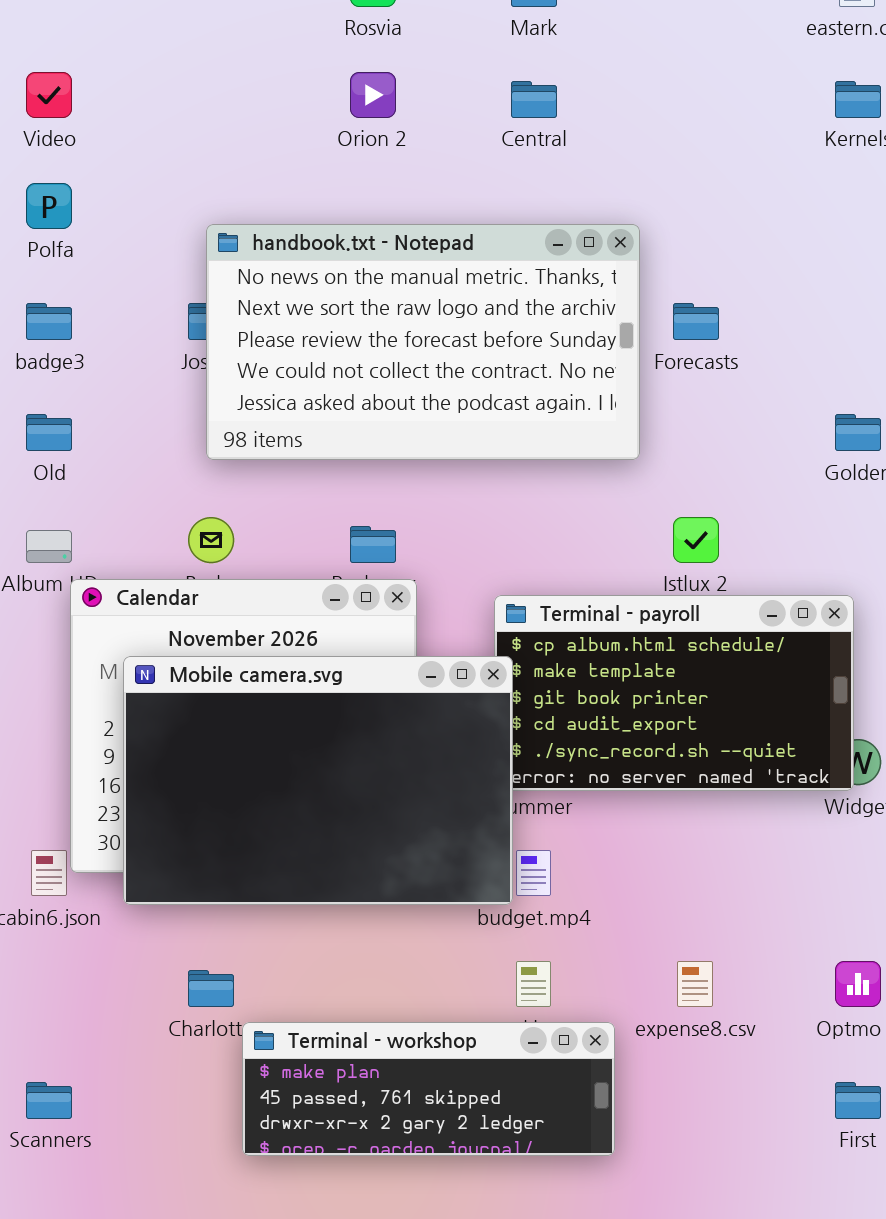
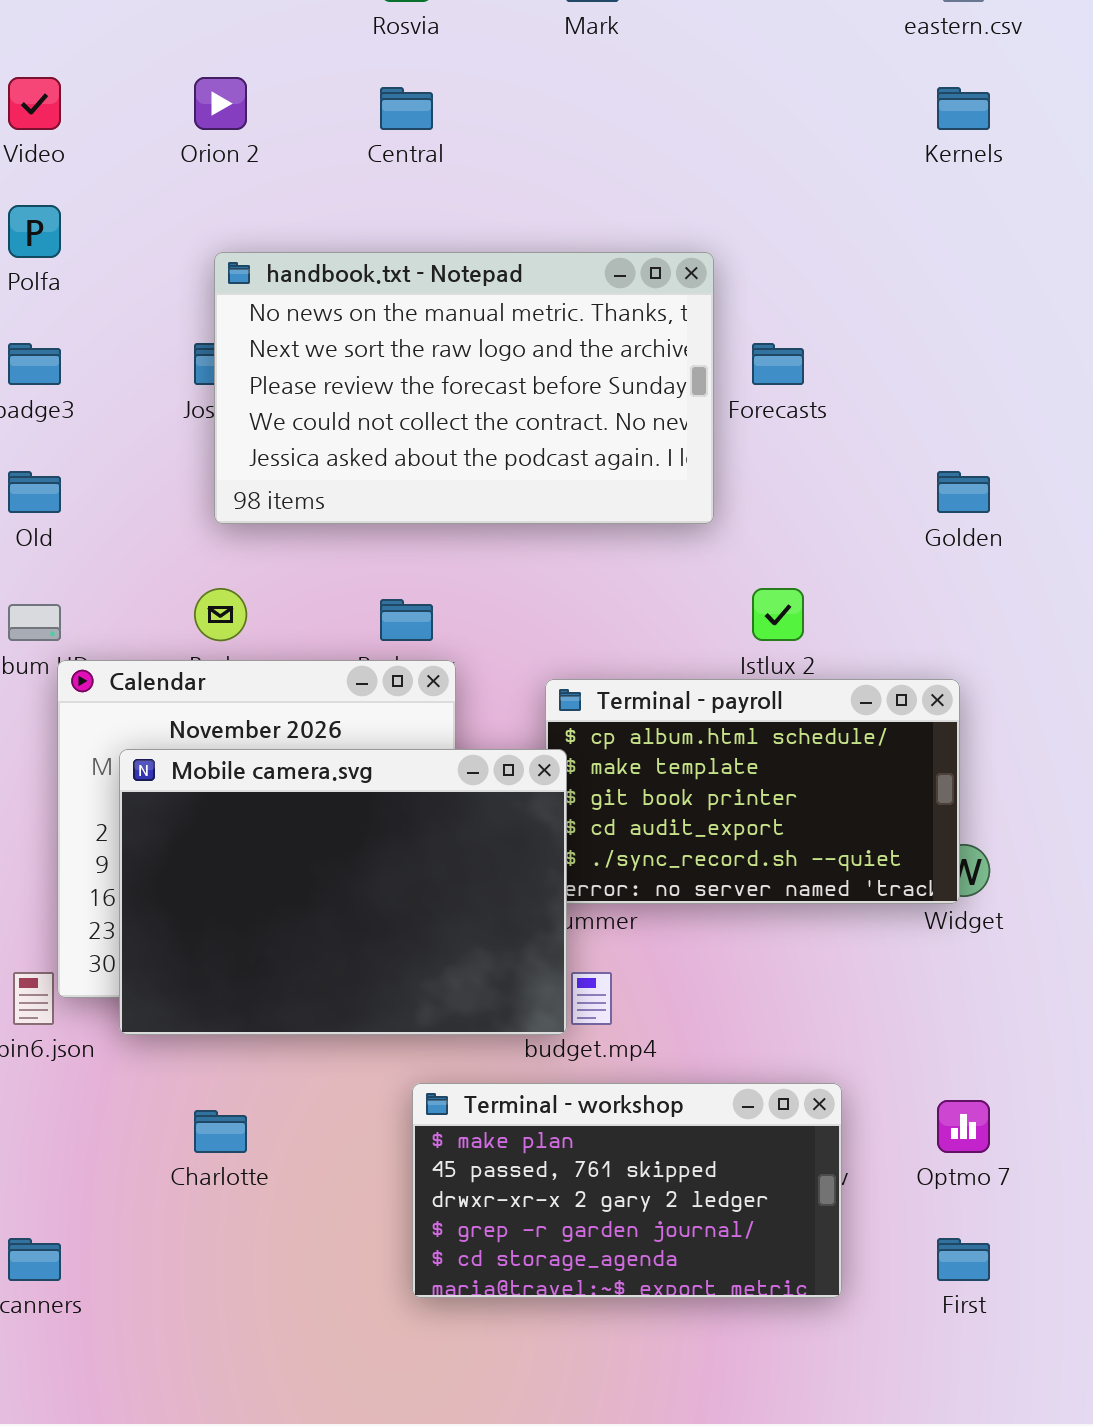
Orion 2: [350,72,396,118] -> [194,77,247,130], moved
Central: [511,81,557,118] -> [380,87,433,130], moved
Terminal - workshop: [242,1022,615,1156] -> [412,1083,842,1298], moved, resized

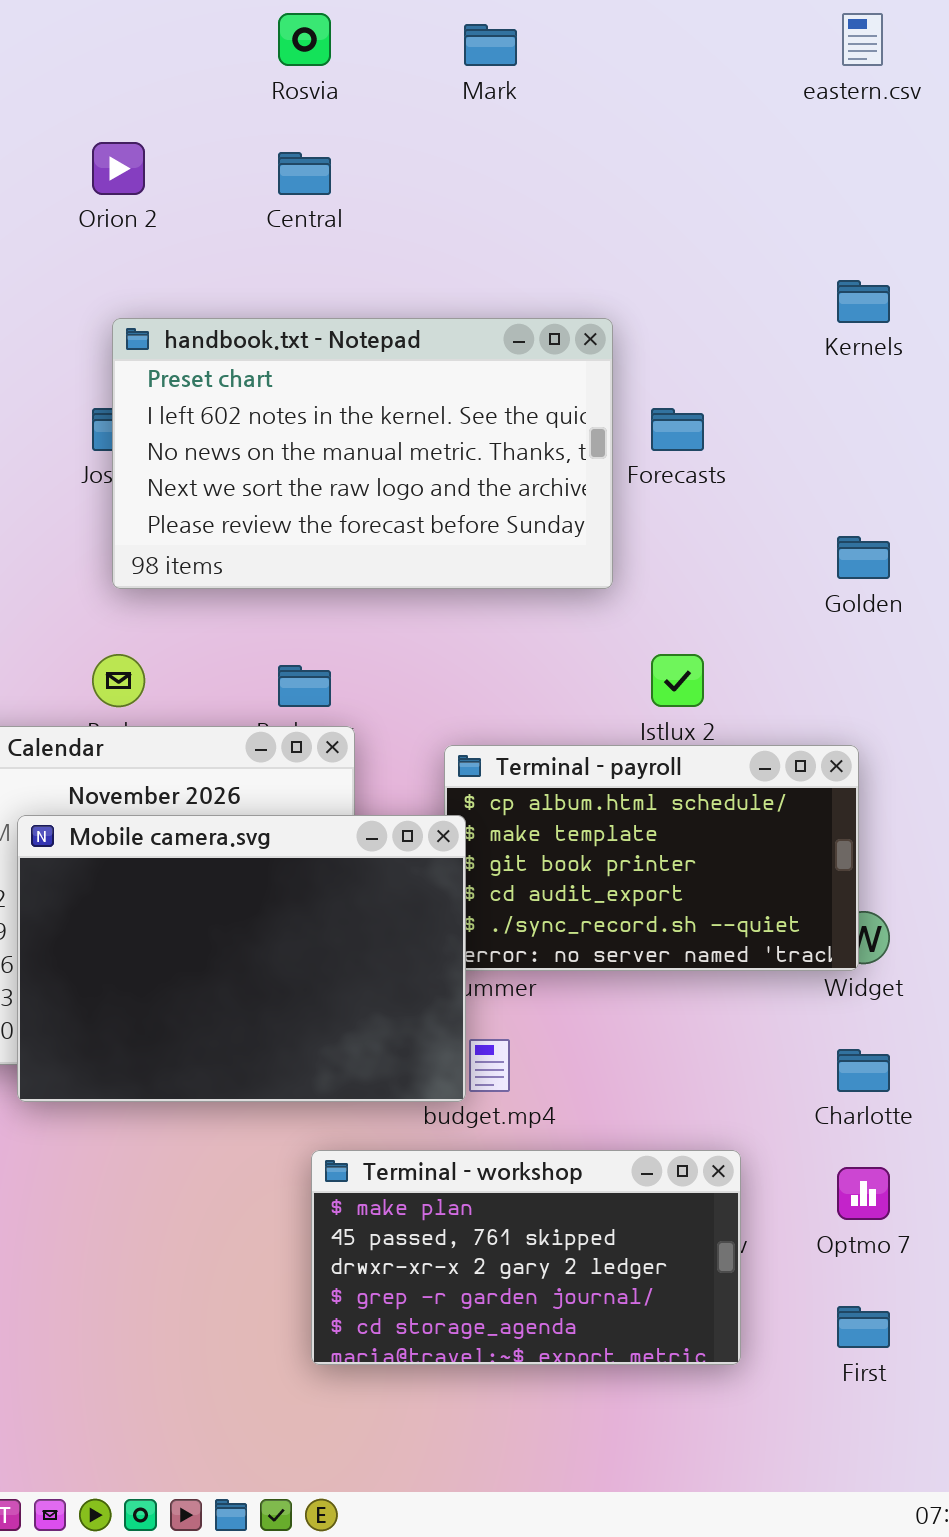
Kernels: [937,87,990,130] -> [837,280,890,323], moved
handbook.txt - Notepad: [214,252,714,524] -> [112,318,613,589], scrolled up 2 rows
Charlotte: [194,1110,247,1153] -> [837,1049,890,1092], moved

